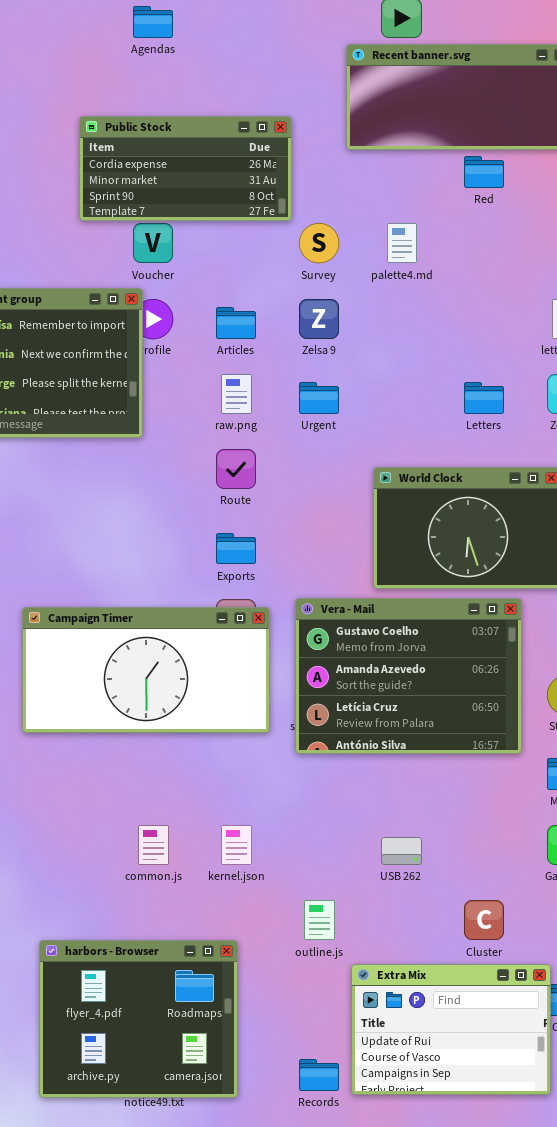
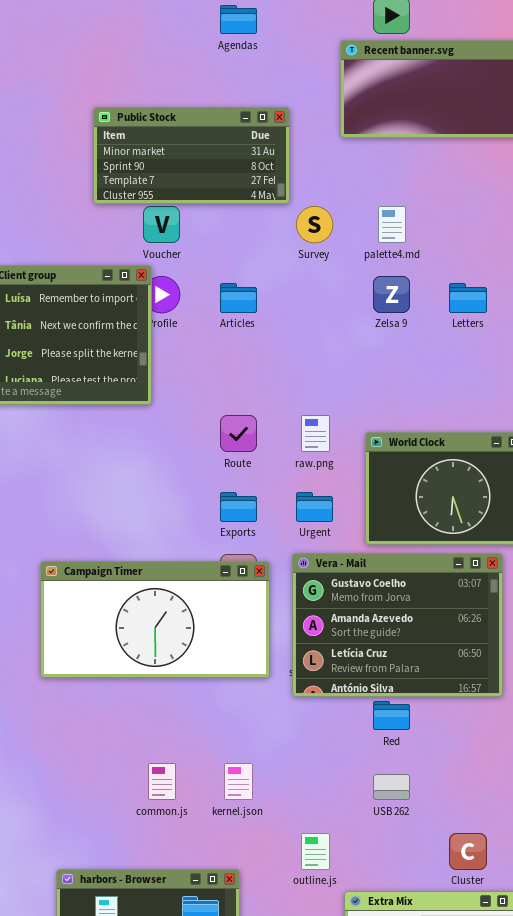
Agendas: [133,6,173,38] -> [220,5,257,34], moved
Public Stock: [79,116,292,221] -> [93,107,290,204], scrolled down 1 row
Red: [464,156,504,188] -> [373,701,410,730], moved
Zelsa 9: [299,299,339,339] -> [373,276,410,313], moved
raw.png: [221,374,252,414] -> [301,415,330,452], moved
Urgent: [299,382,339,414] -> [296,492,333,522], moved
Letters: [464,382,504,414] -> [449,283,487,313], moved

